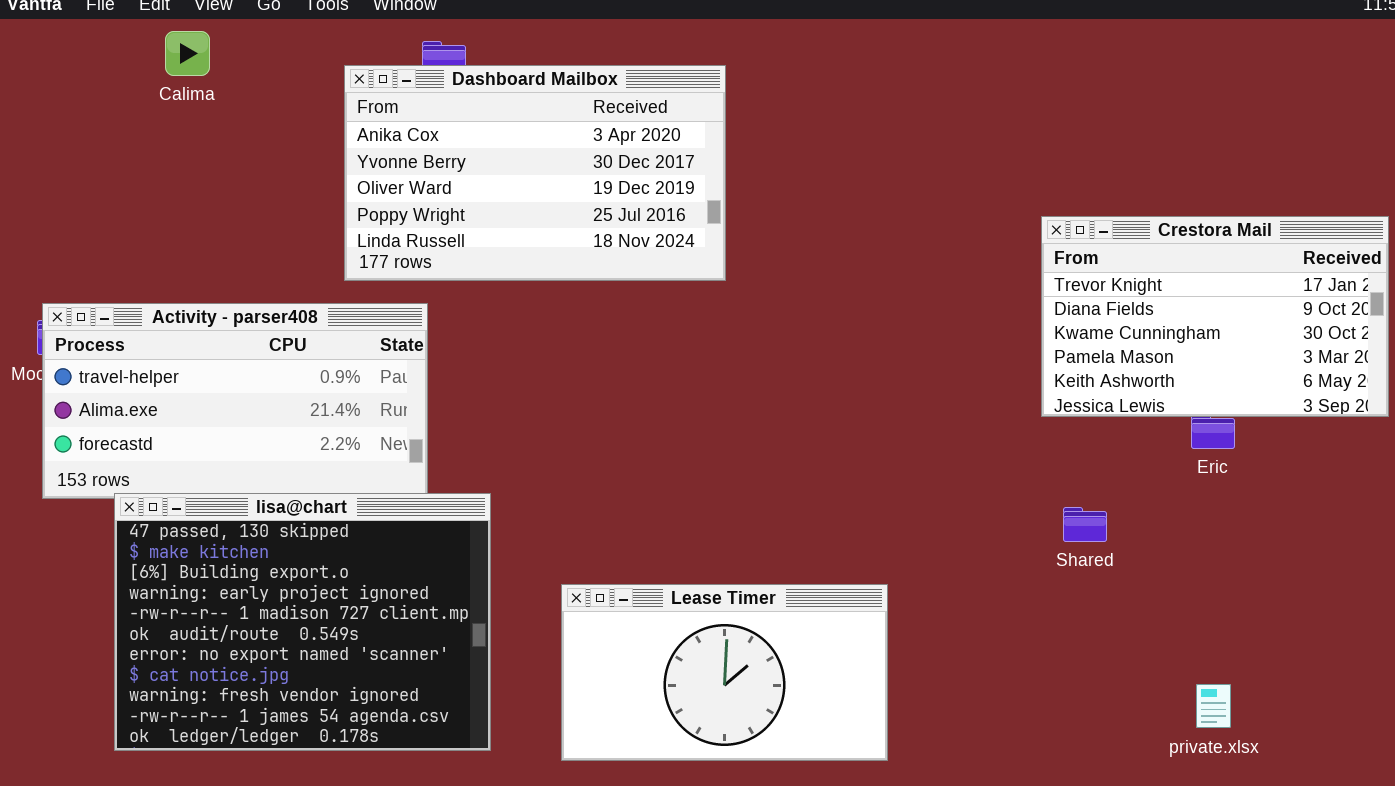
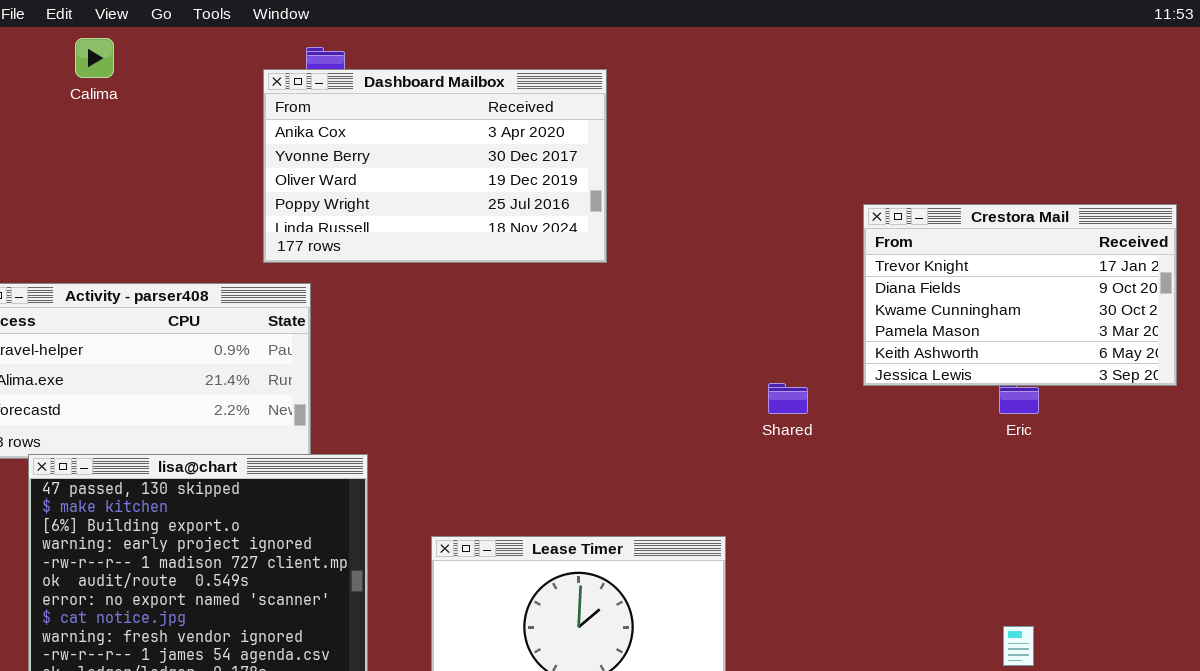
Dashboard Mailbox: [344,65,726,281] -> [263,69,607,263], moved
Shared: [1063,507,1107,542] -> [768,383,808,414], moved

